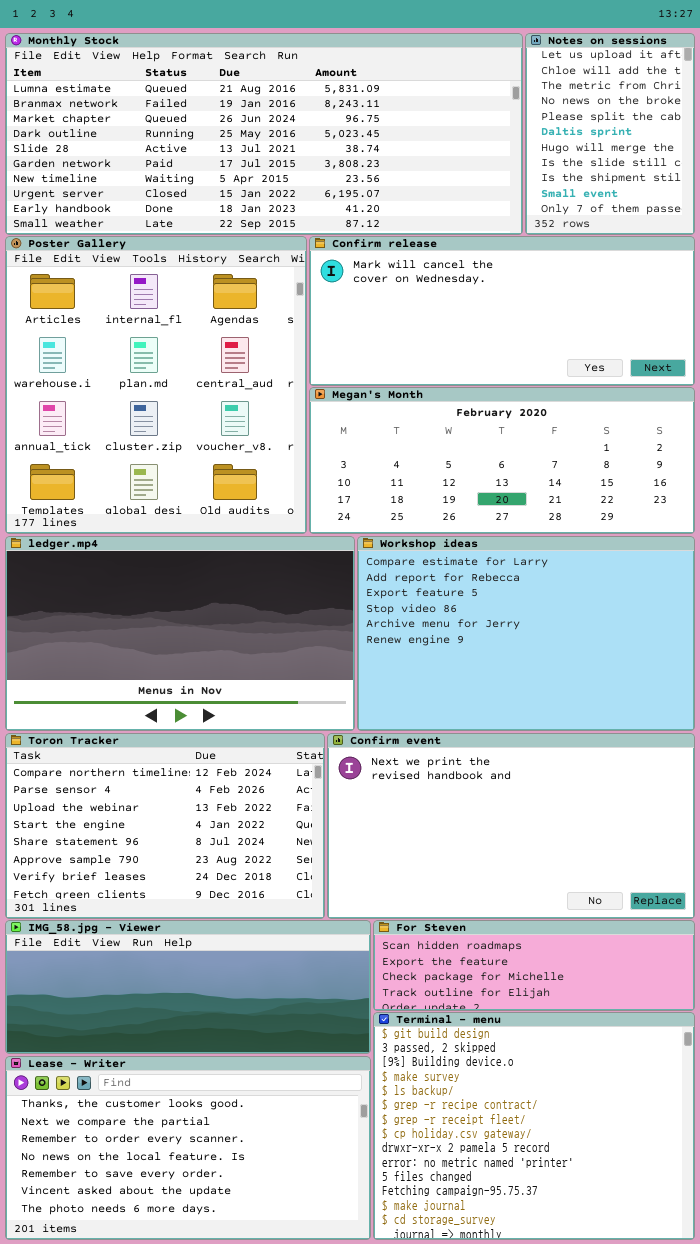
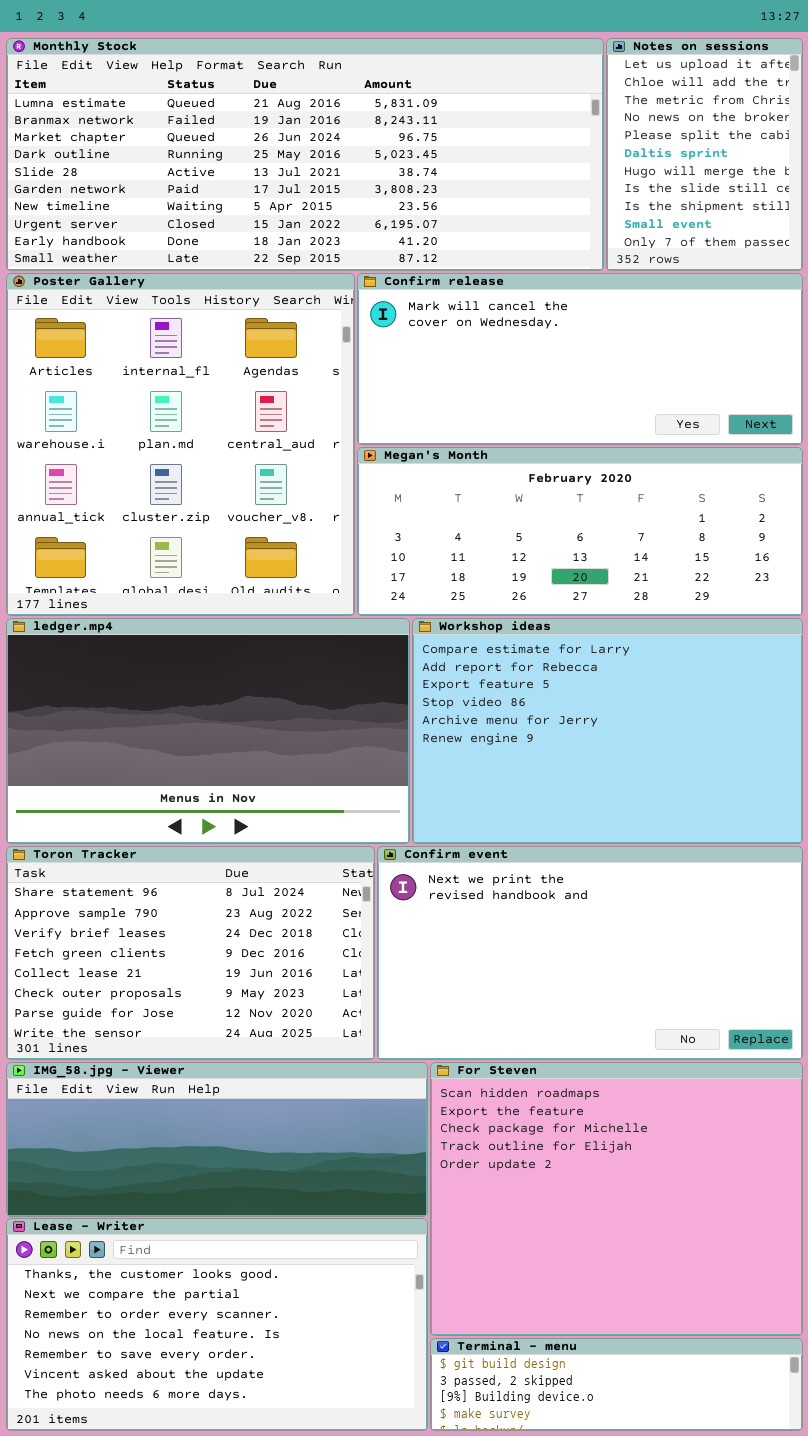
Toron Tracker: [5,733,325,919] -> [6,846,375,1060], scrolled down 4 rows
For Steven: [373,920,695,1011] -> [430,1062,803,1336], resized
Terminal - menu: [373,1012,695,1240] -> [430,1338,803,1431], resized

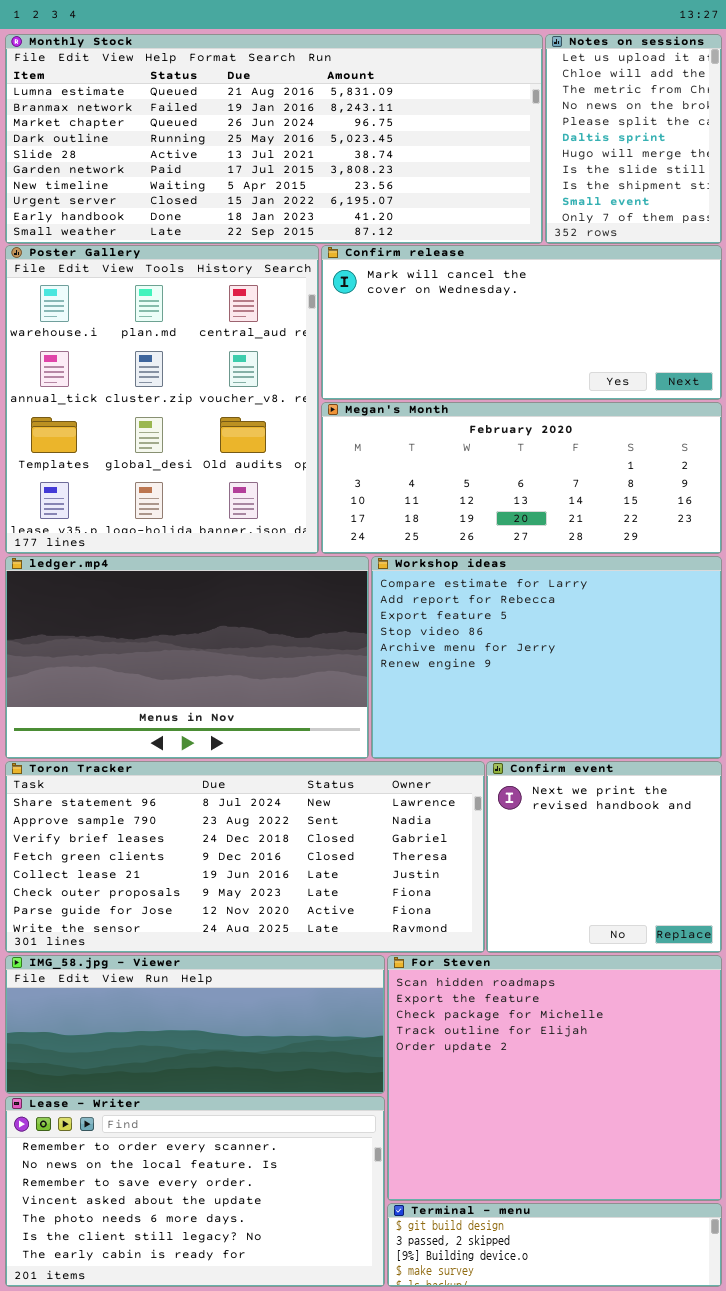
Poster Gallery: [6,273,355,616] -> [5,245,319,554], scrolled down 1 row
Toron Tracker: [6,846,375,1060] -> [5,761,485,953], resized
Confirm event: [377,846,803,1060] -> [486,761,722,953], resized
Lease - Writer: [6,1218,428,1431] -> [5,1096,385,1287], scrolled down 2 rows

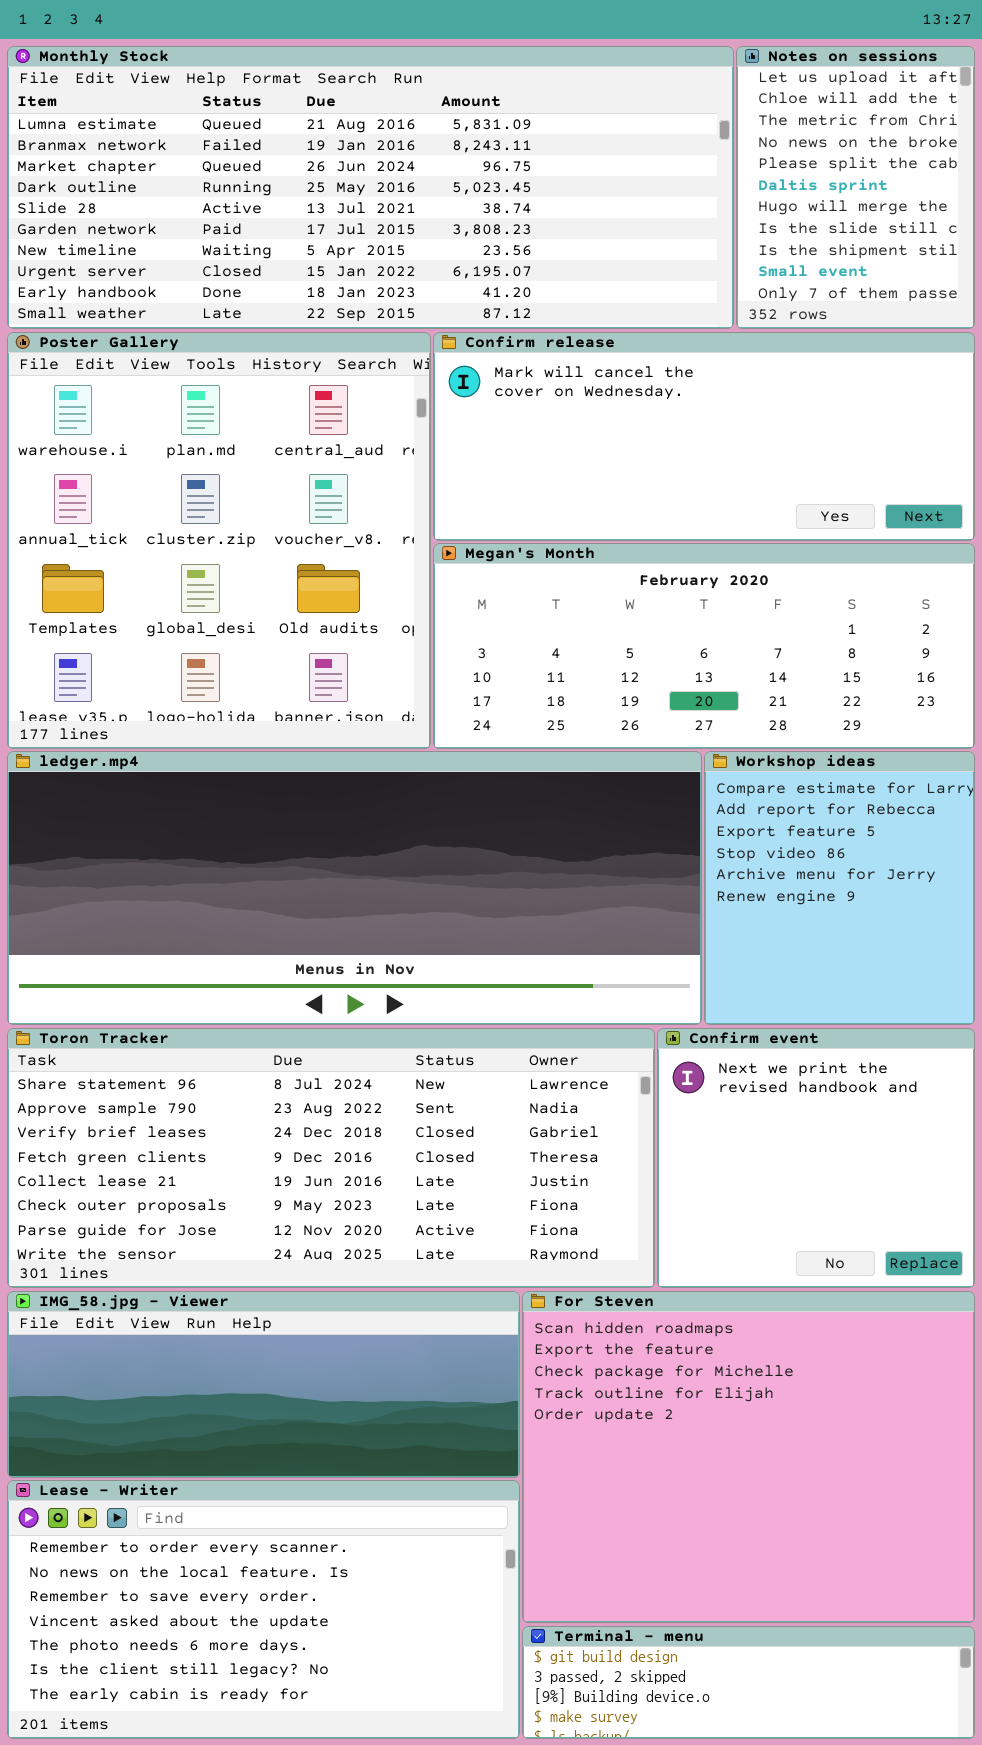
ledger.mp4: [5,556,369,759] -> [7,751,702,1025], resized
Workshop ideas: [371,556,722,759] -> [704,751,975,1025], resized

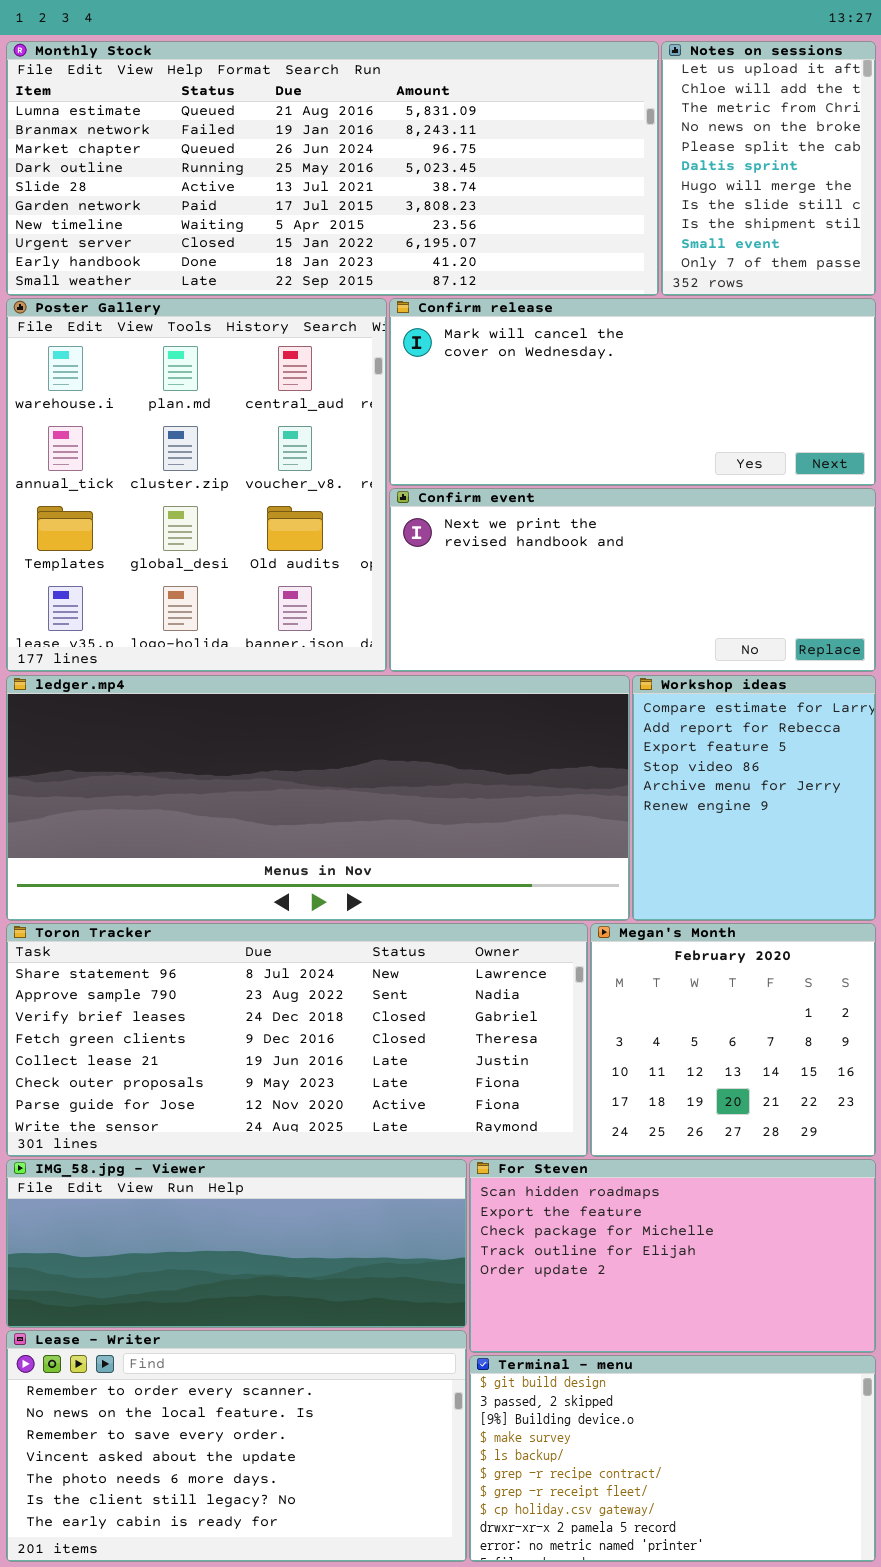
Megan's Month: [433,543,975,749] -> [590,923,876,1157], moved, resized
Confirm event: [657,1028,975,1288] -> [389,488,876,672], moved, resized
For Steven: [522,1291,975,1623] -> [469,1159,876,1353], resized
Terminal - menu: [522,1626,975,1739] -> [469,1355,876,1562], resized

